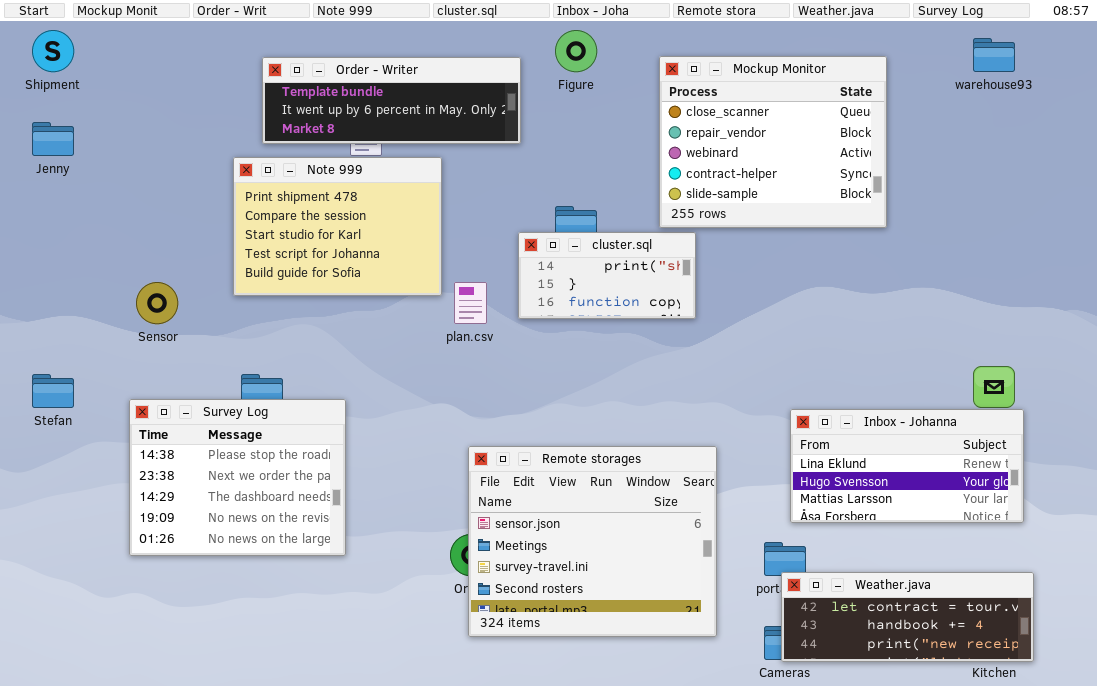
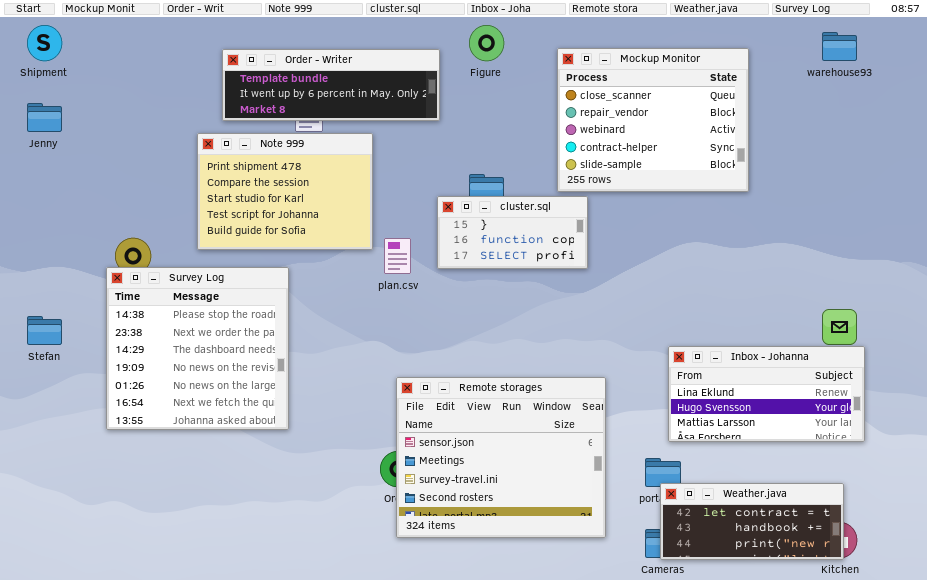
cluster.sql: [518,232,696,319] -> [437,196,588,269], scrolled down 1 row
Survey Log: [129,399,346,556] -> [106,267,289,430], moved, resized
Weather.java: [781,572,1034,662] -> [660,483,844,560], resized

